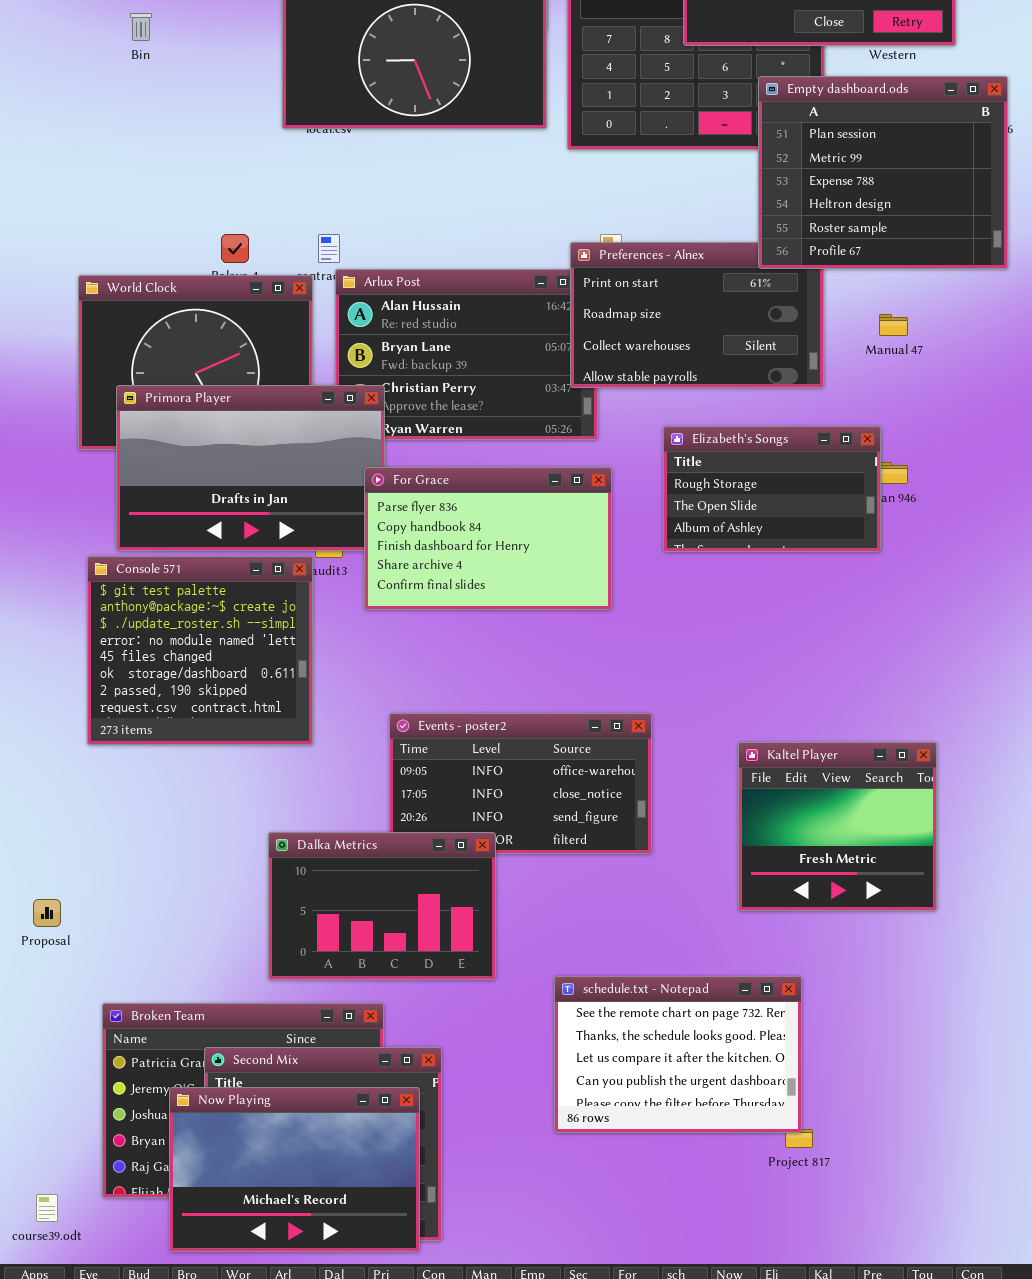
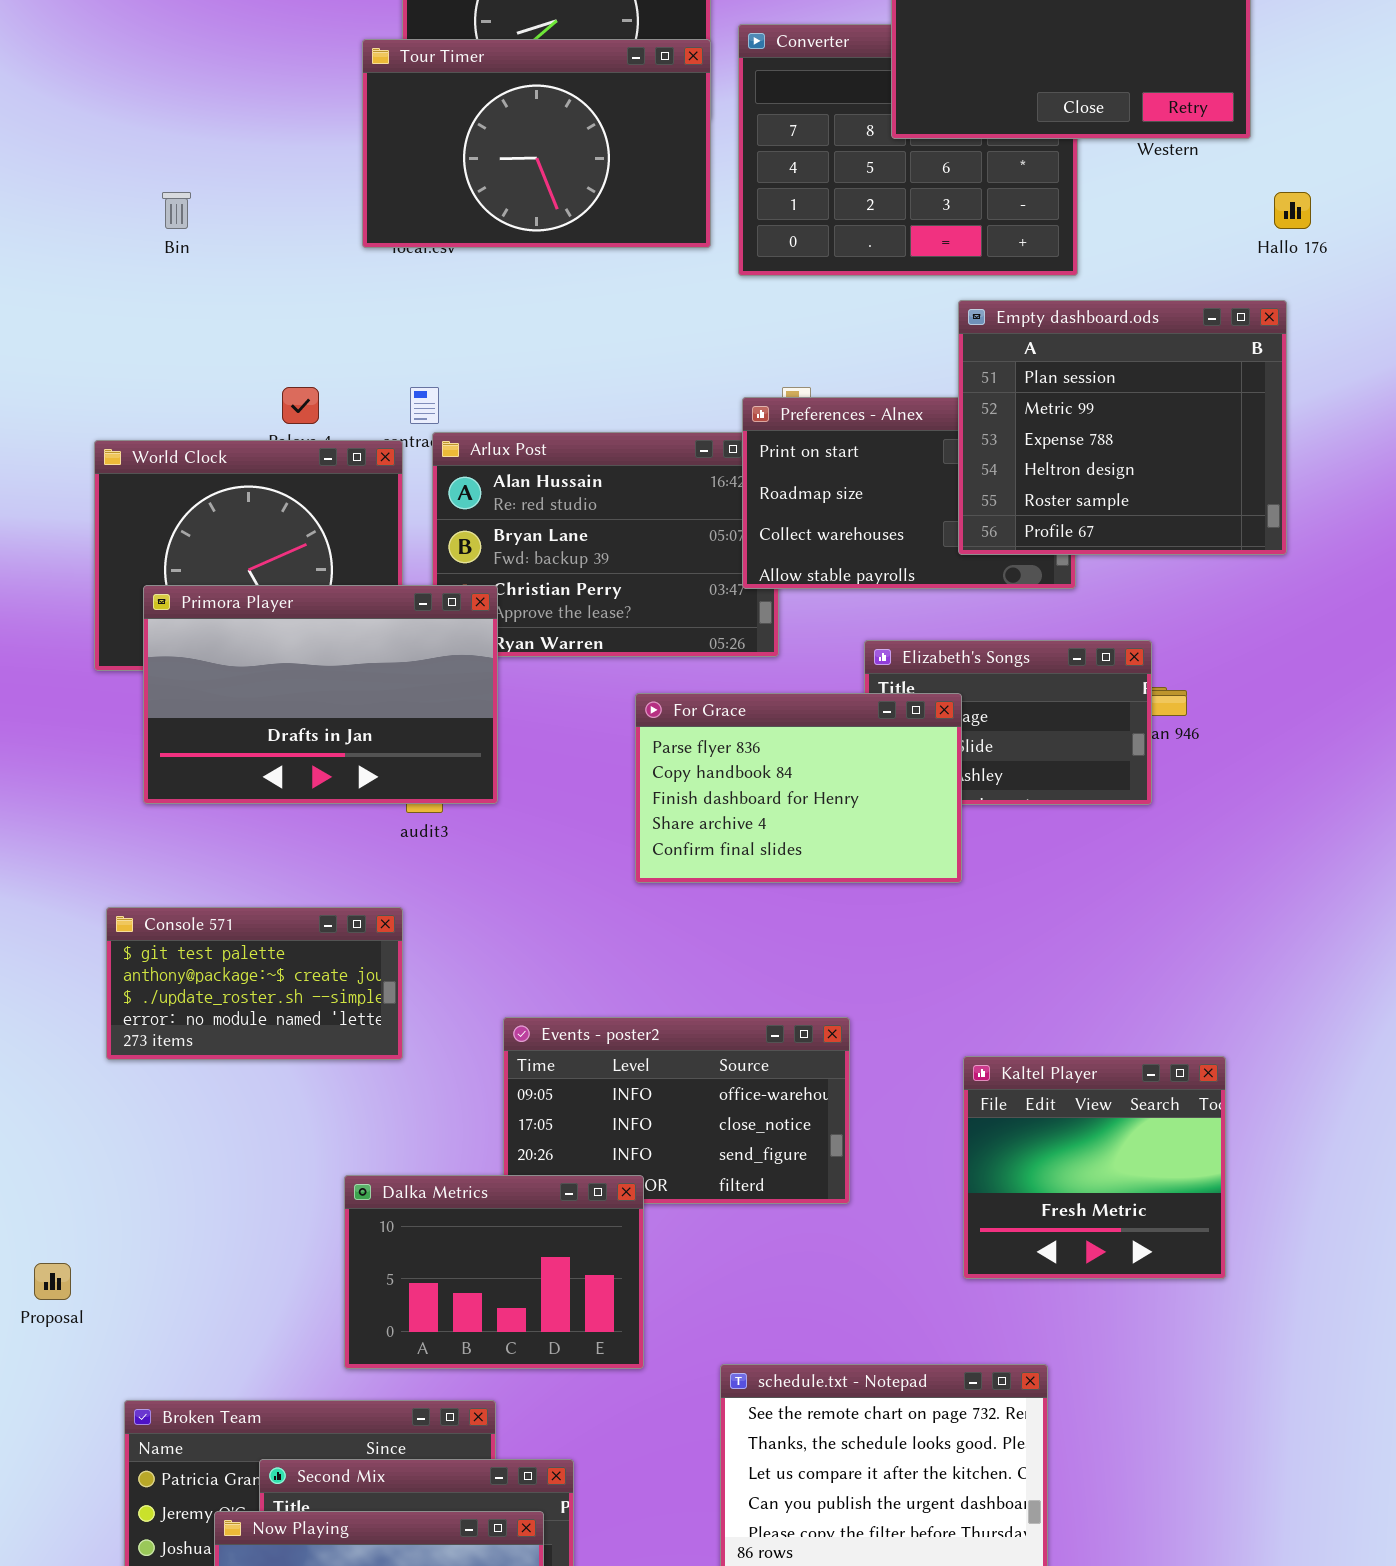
Bin: [130,13,152,41] -> [162,192,191,229], moved
Empty dashboard.ods: [758,76,1008,269] -> [958,300,1287,555], moved
For Grace: [364,467,612,610] -> [635,693,962,883], moved
Console 571: [87,556,313,745] -> [106,907,403,1060], resized

